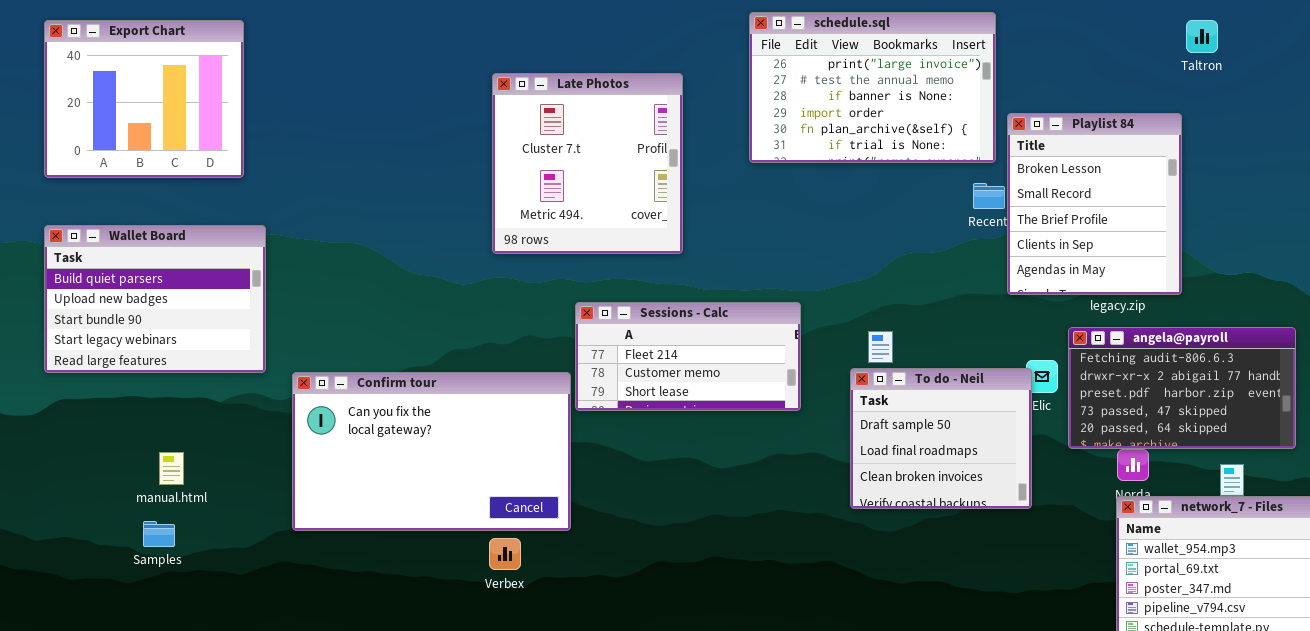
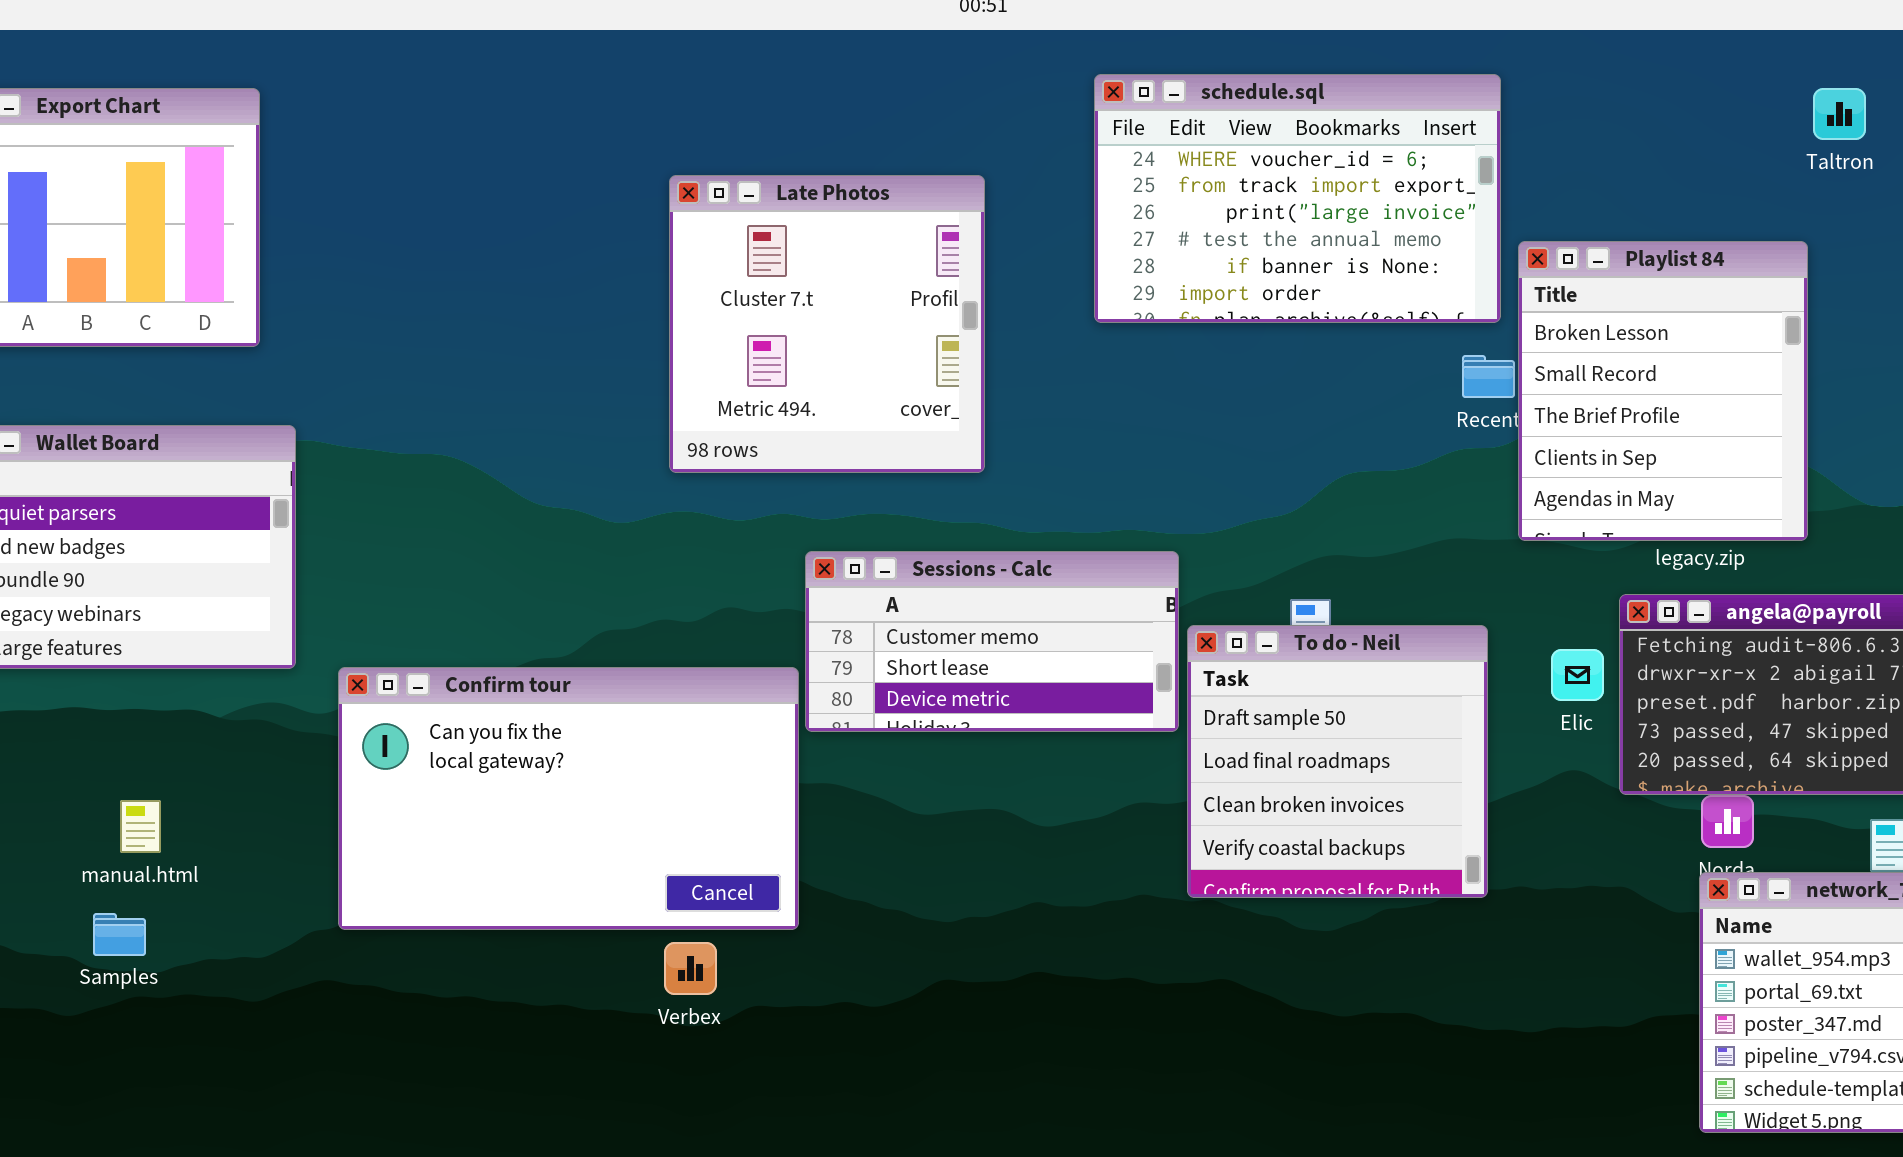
schedule.sql: [749,12,996,163] -> [1094,74,1501,323], scrolled up 2 rows
Sessions - Calc: [575,302,801,411] -> [805,551,1179,732], scrolled down 1 row
To do - Neil: [850,368,1032,509] -> [1187,625,1488,898], moved, resized

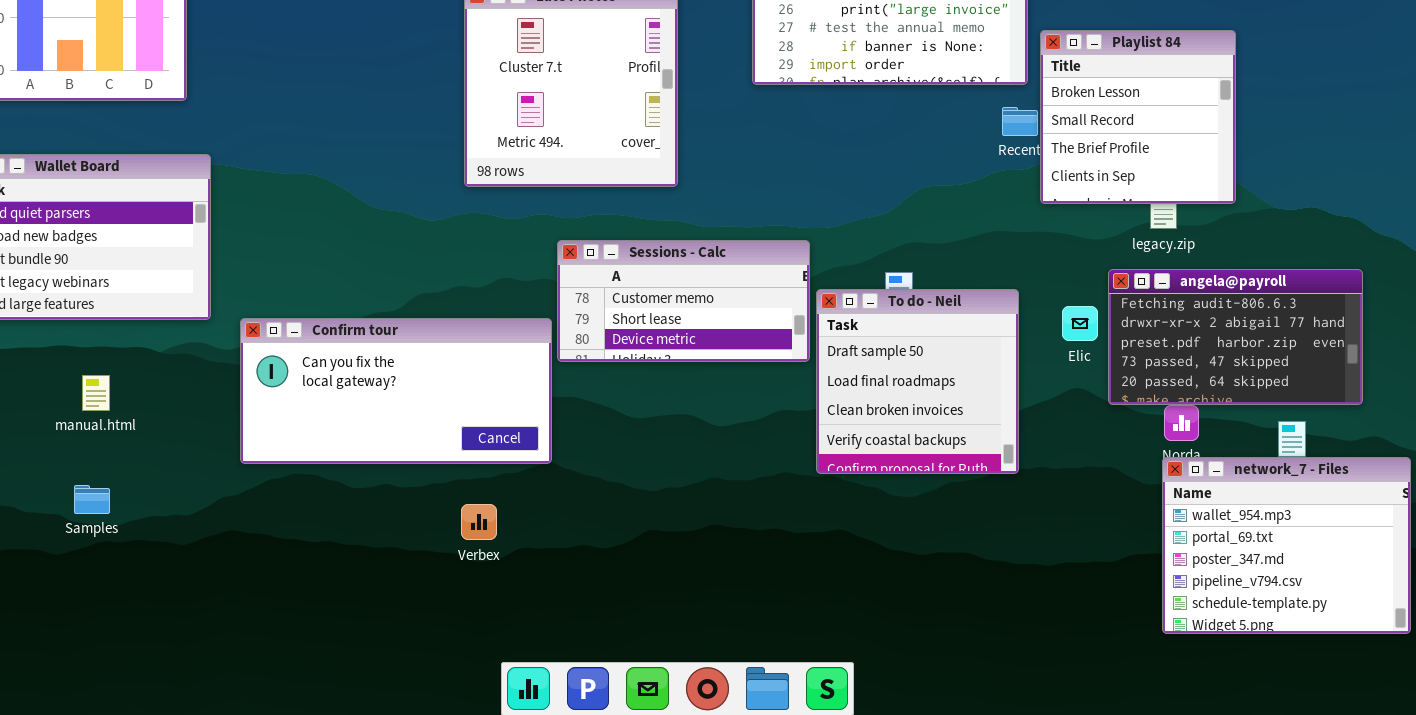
Playlist 84: [1518,241,1808,541] -> [1040,30,1236,204], resized
Confirm tour: [338,667,799,930] -> [240,318,552,464], resized
manual.html: [120,800,161,853] -> [82,375,110,411], moved

